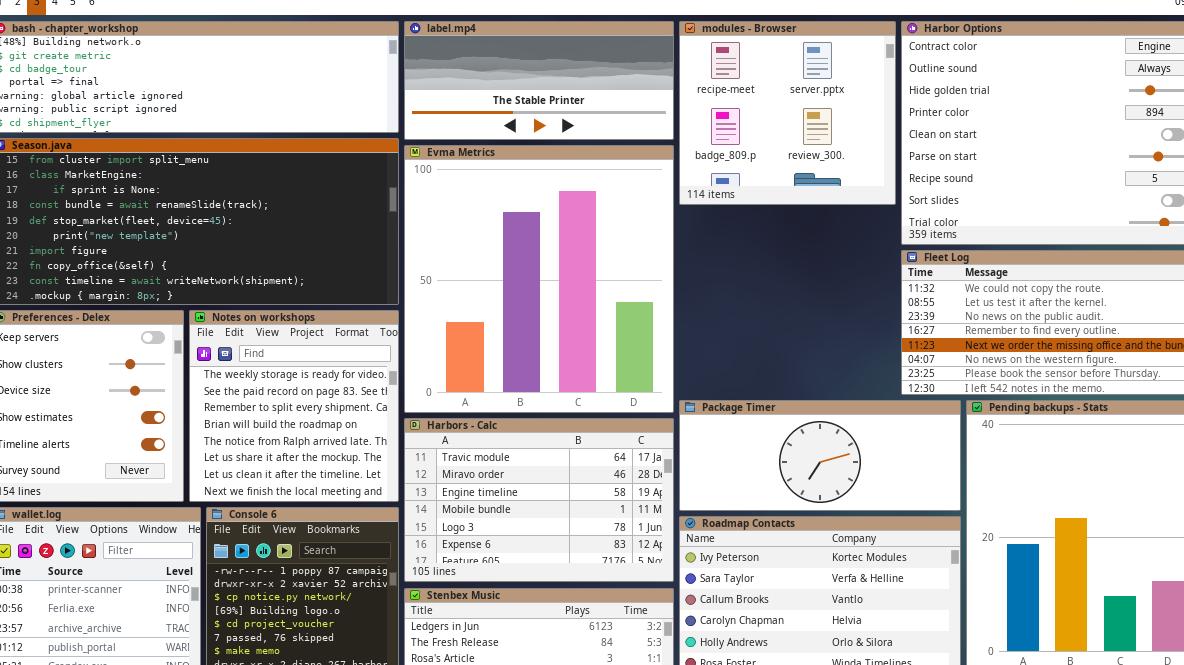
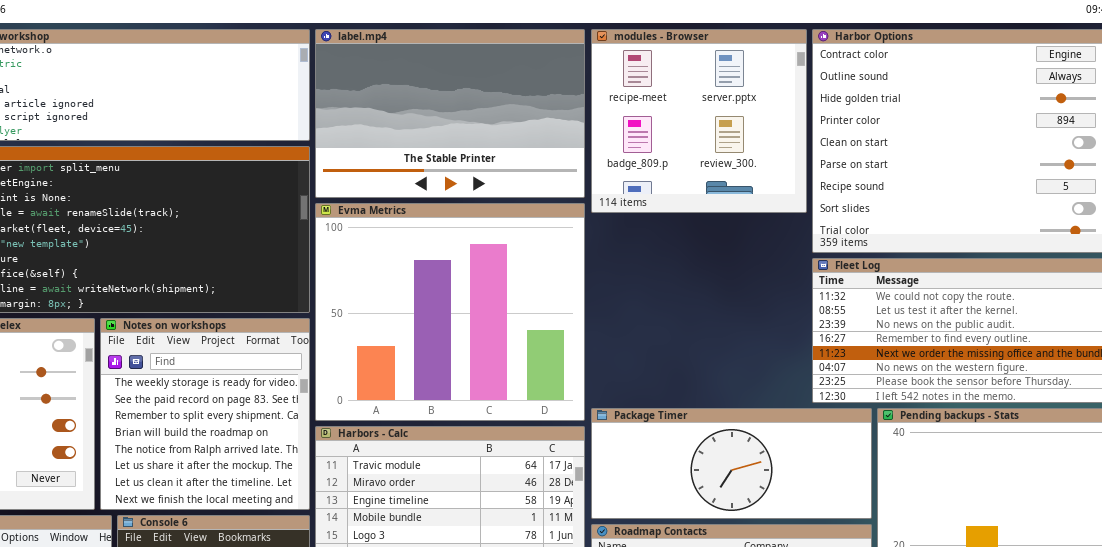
label.mp4: [404,21,674,140] -> [315,29,585,198], resized
Evma Metrics: [404,145,674,413] -> [315,203,585,421], resized

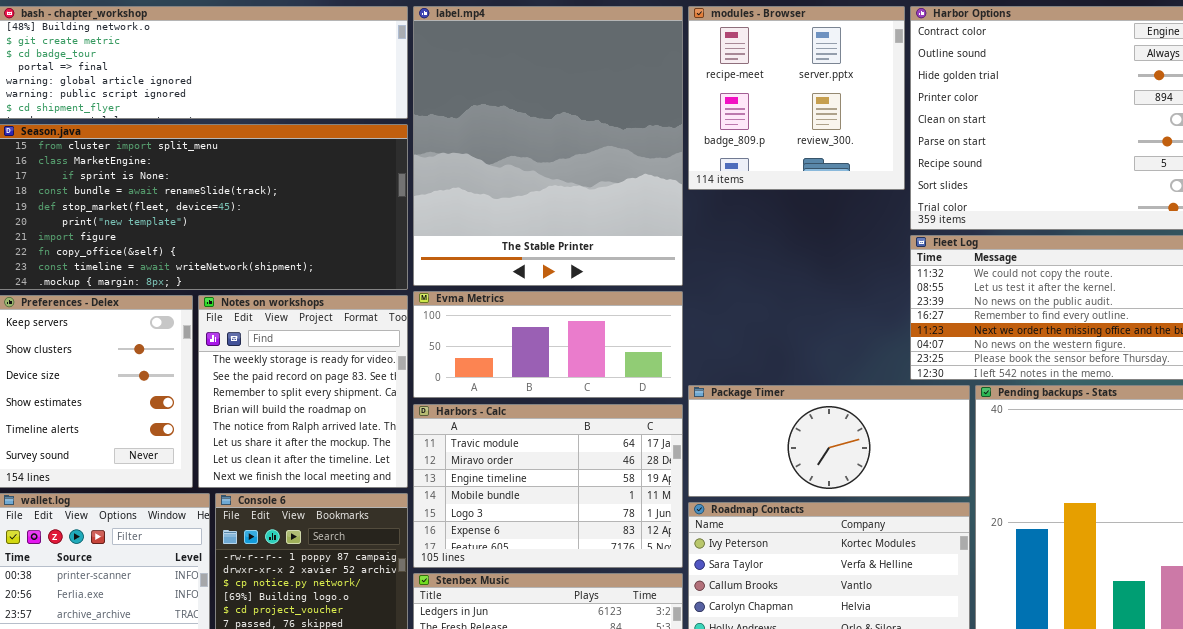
label.mp4: [315,29,585,198] -> [413,6,683,286], resized
Evma Metrics: [315,203,585,421] -> [413,291,683,398], resized

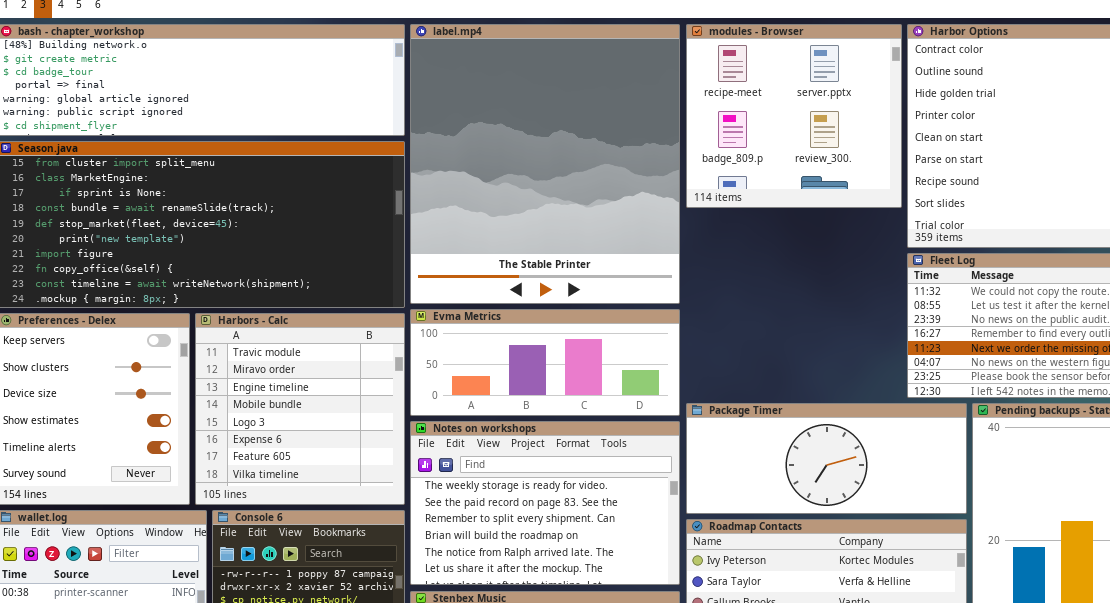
Notes on workshops: [198,295,408,488] -> [410,421,680,585], moved, resized
Harbors - Calc: [413,404,683,568] -> [195,313,405,505], moved, resized

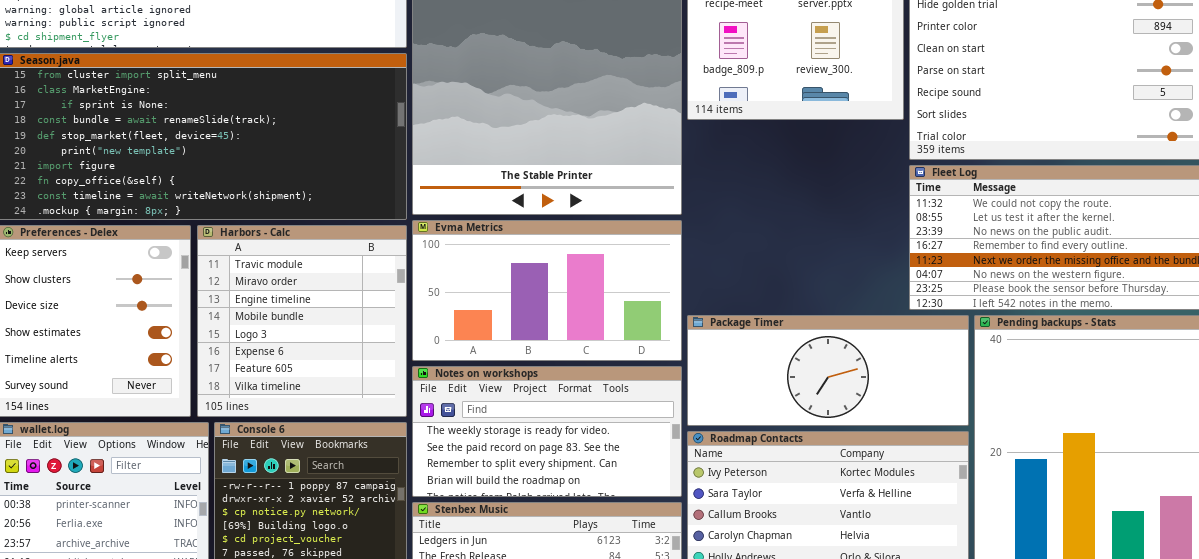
Evma Metrics: [410,309,680,416] -> [412,220,682,361], resized
Notes on workshops: [410,421,680,585] -> [412,366,682,497], resized

